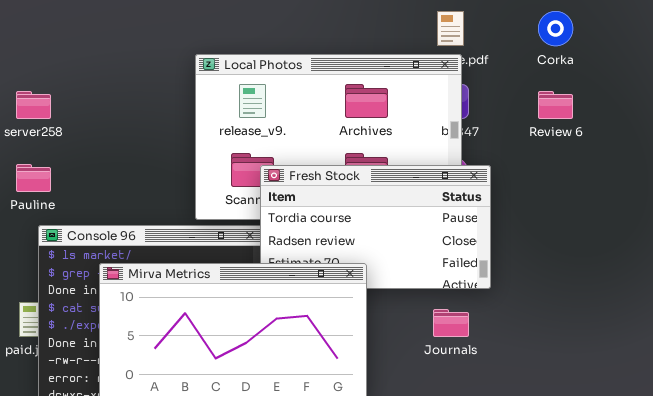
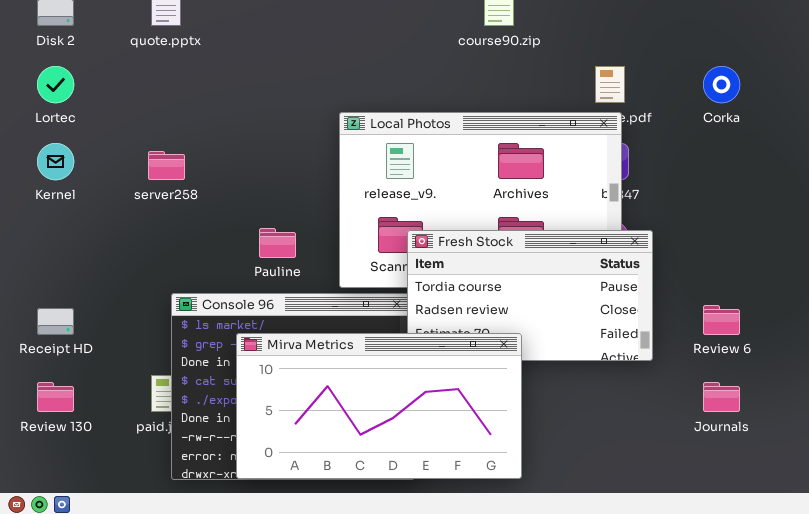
Review 6: [538,91,573,119] -> [703,305,740,335], moved
Pauline: [16,164,51,192] -> [259,228,296,258], moved
Journals: [433,309,469,337] -> [703,382,740,412], moved

